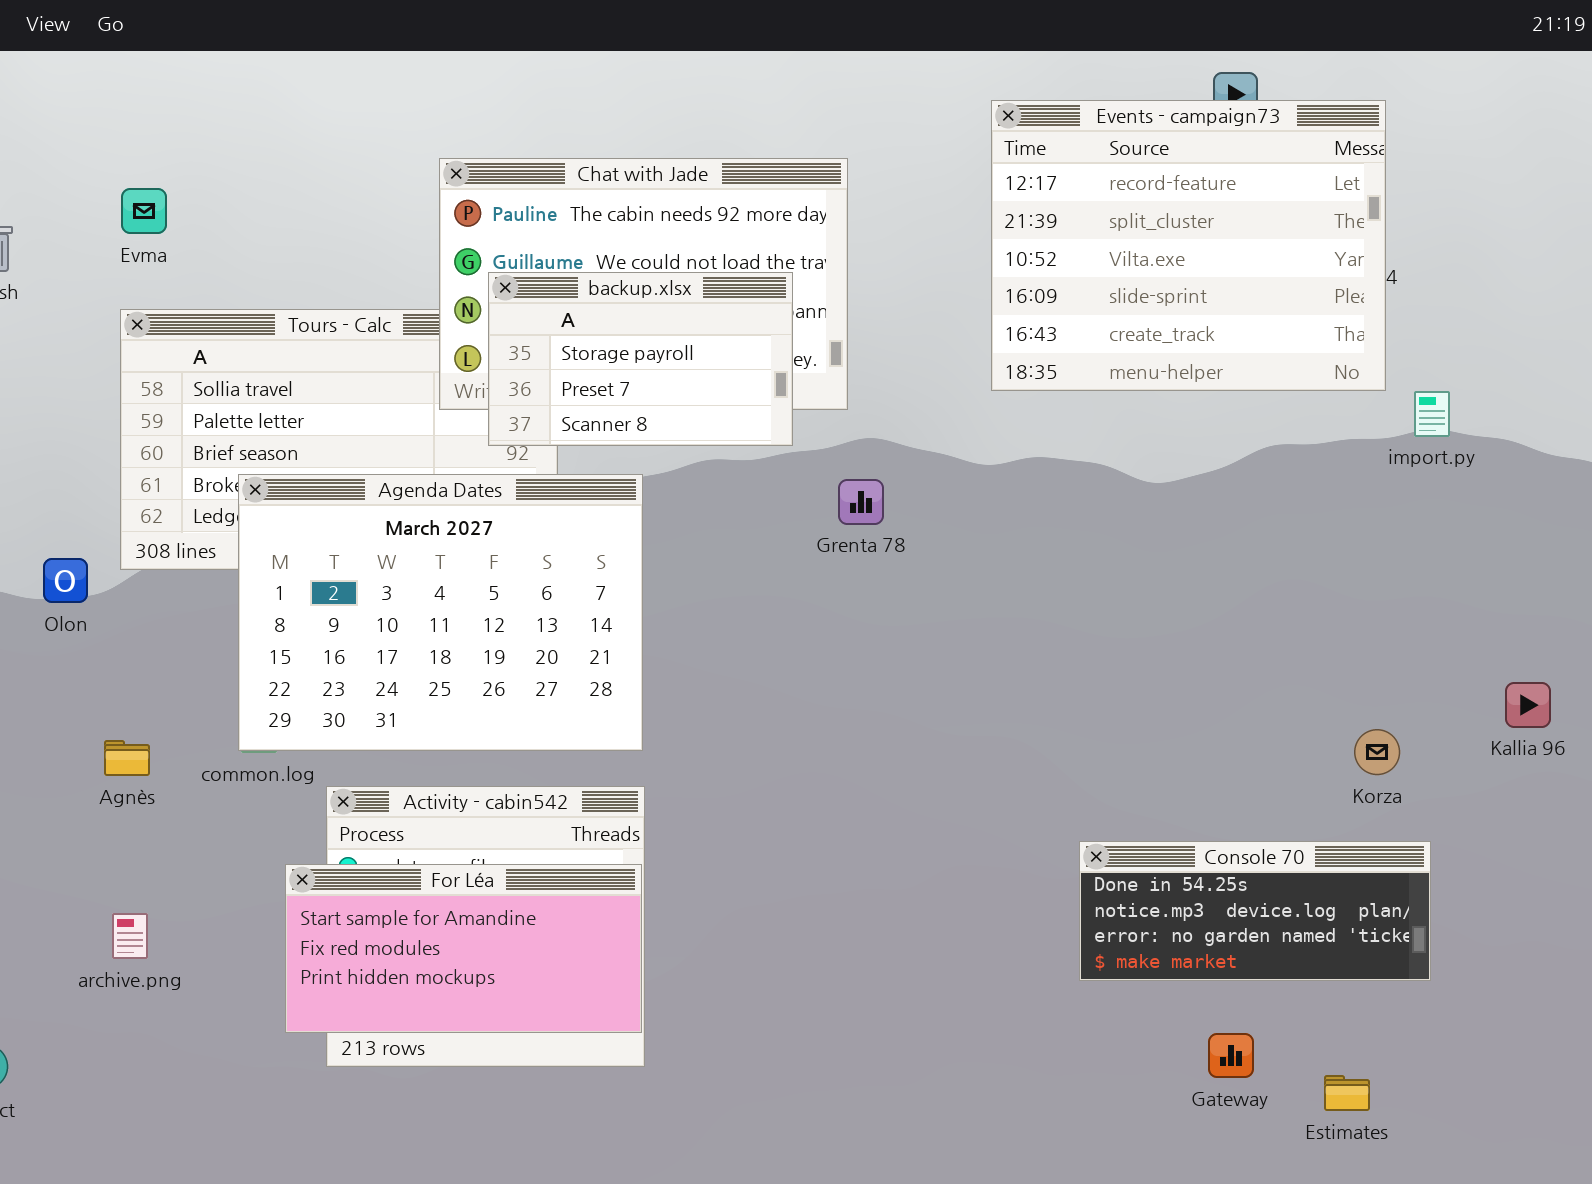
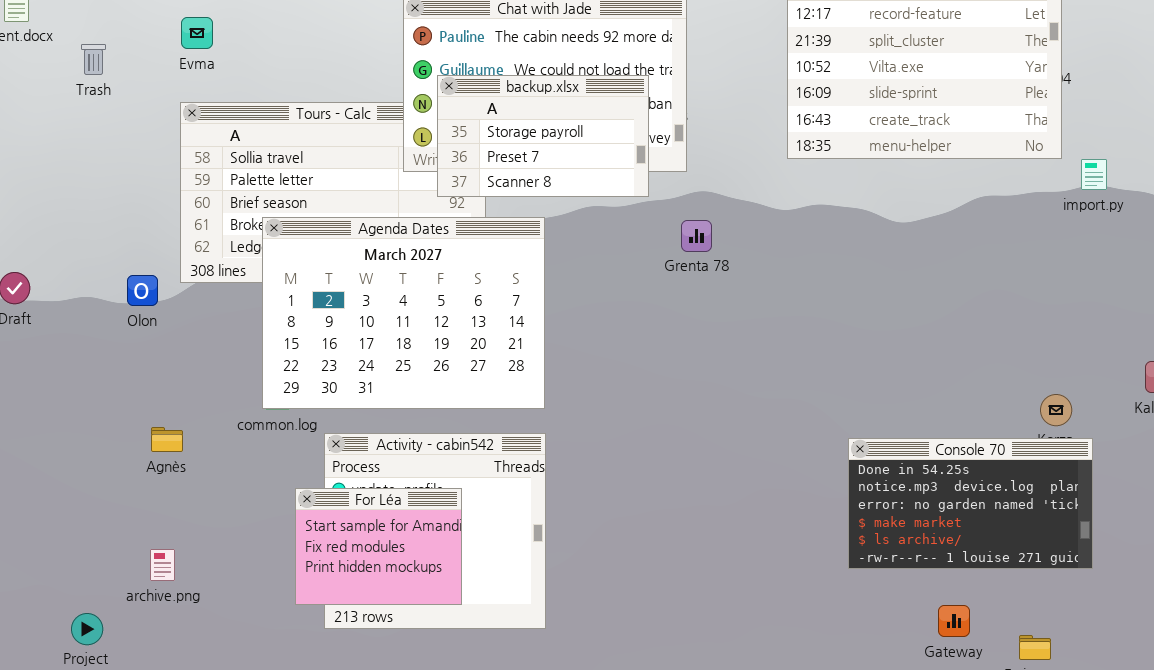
Agnès: [104,740,150,776] -> [151,427,183,452], moved
Console 70: [1079,841,1431,981] -> [848,438,1093,569], resized
For Léa: [285,864,642,1033] -> [295,488,462,605], resized
archive.png: [112,913,148,959] -> [150,549,175,581], moved

